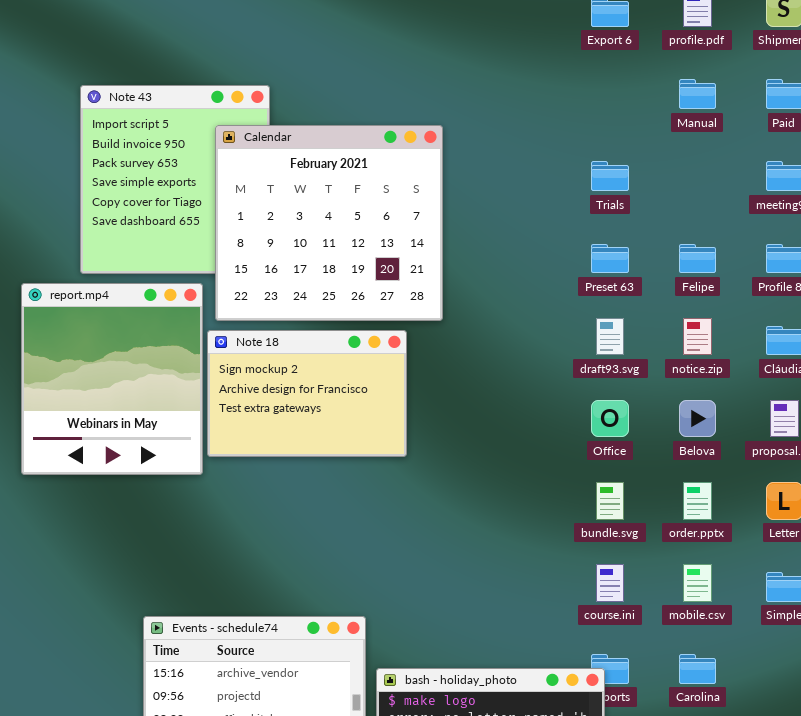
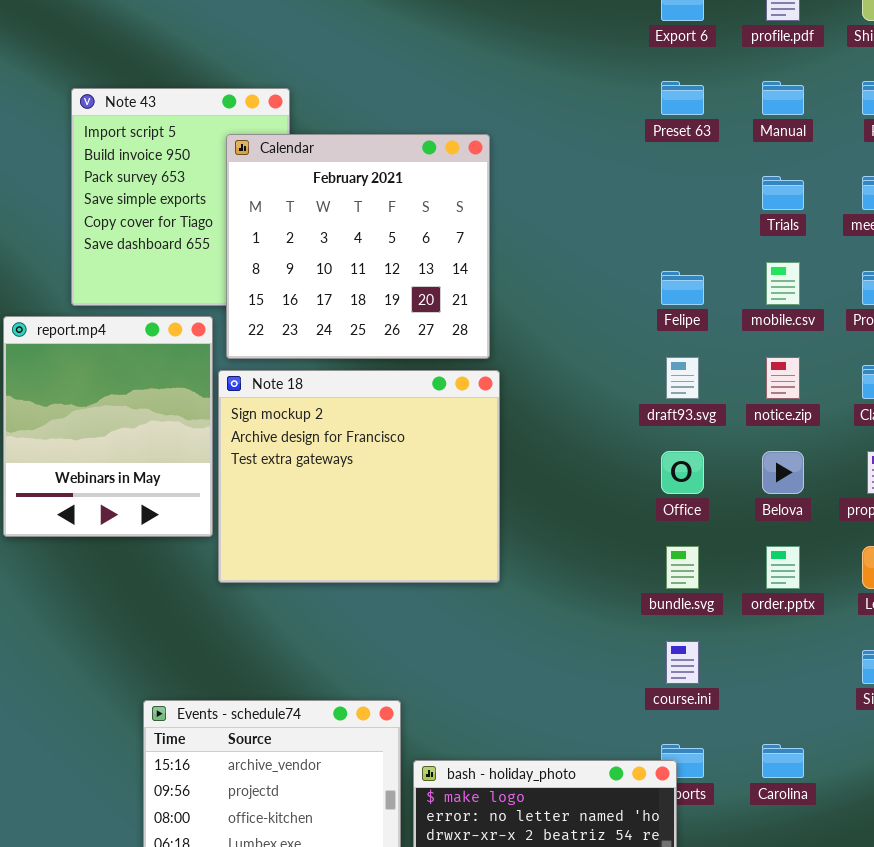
Trials: [591,161,629,191] -> [762,176,804,210], moved
Preset 63: [591,244,629,273] -> [661,81,704,115], moved
Felipe: [679,244,716,273] -> [661,271,704,305], moved
Note 18: [207,330,407,457] -> [218,370,500,583], resized
mobile.csv: [683,564,712,602] -> [766,262,800,305], moved

